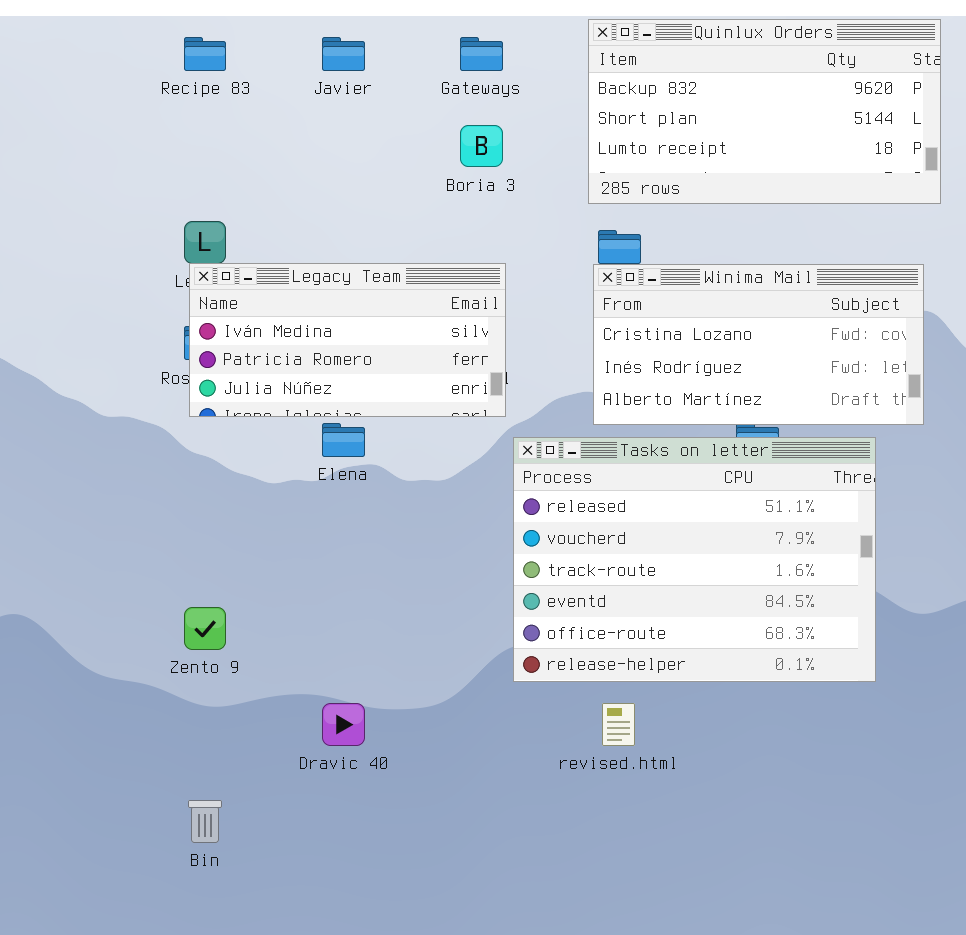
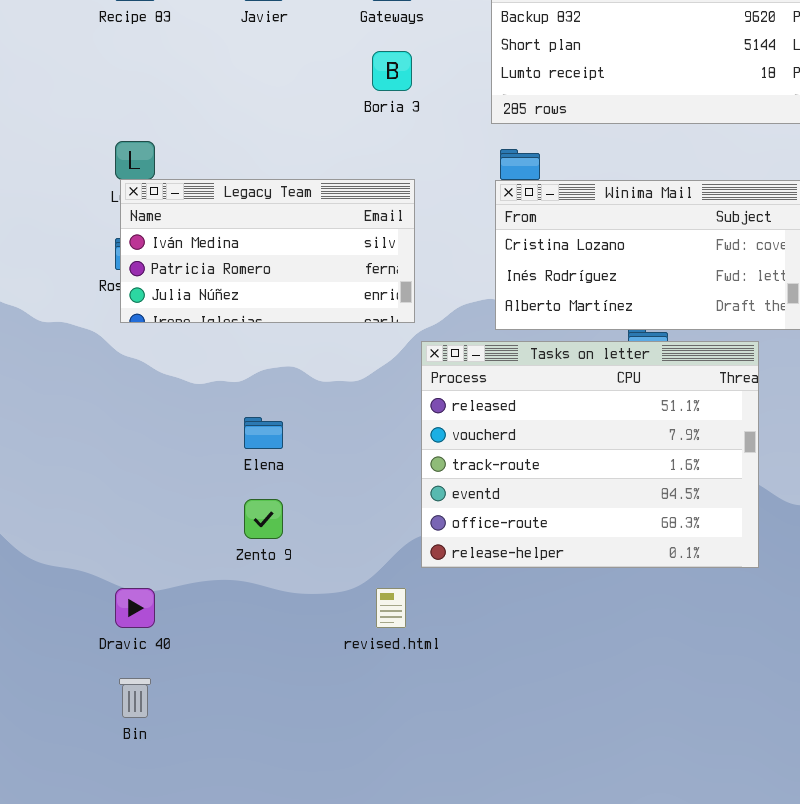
Elena: [322,423,365,457] -> [244,417,283,449], moved
Zento 9: [184,607,226,650] -> [244,499,283,539], moved
Dravic 40: [322,703,365,746] -> [115,588,155,628], moved
revised.html: [602,703,635,746] -> [376,588,406,628], moved

